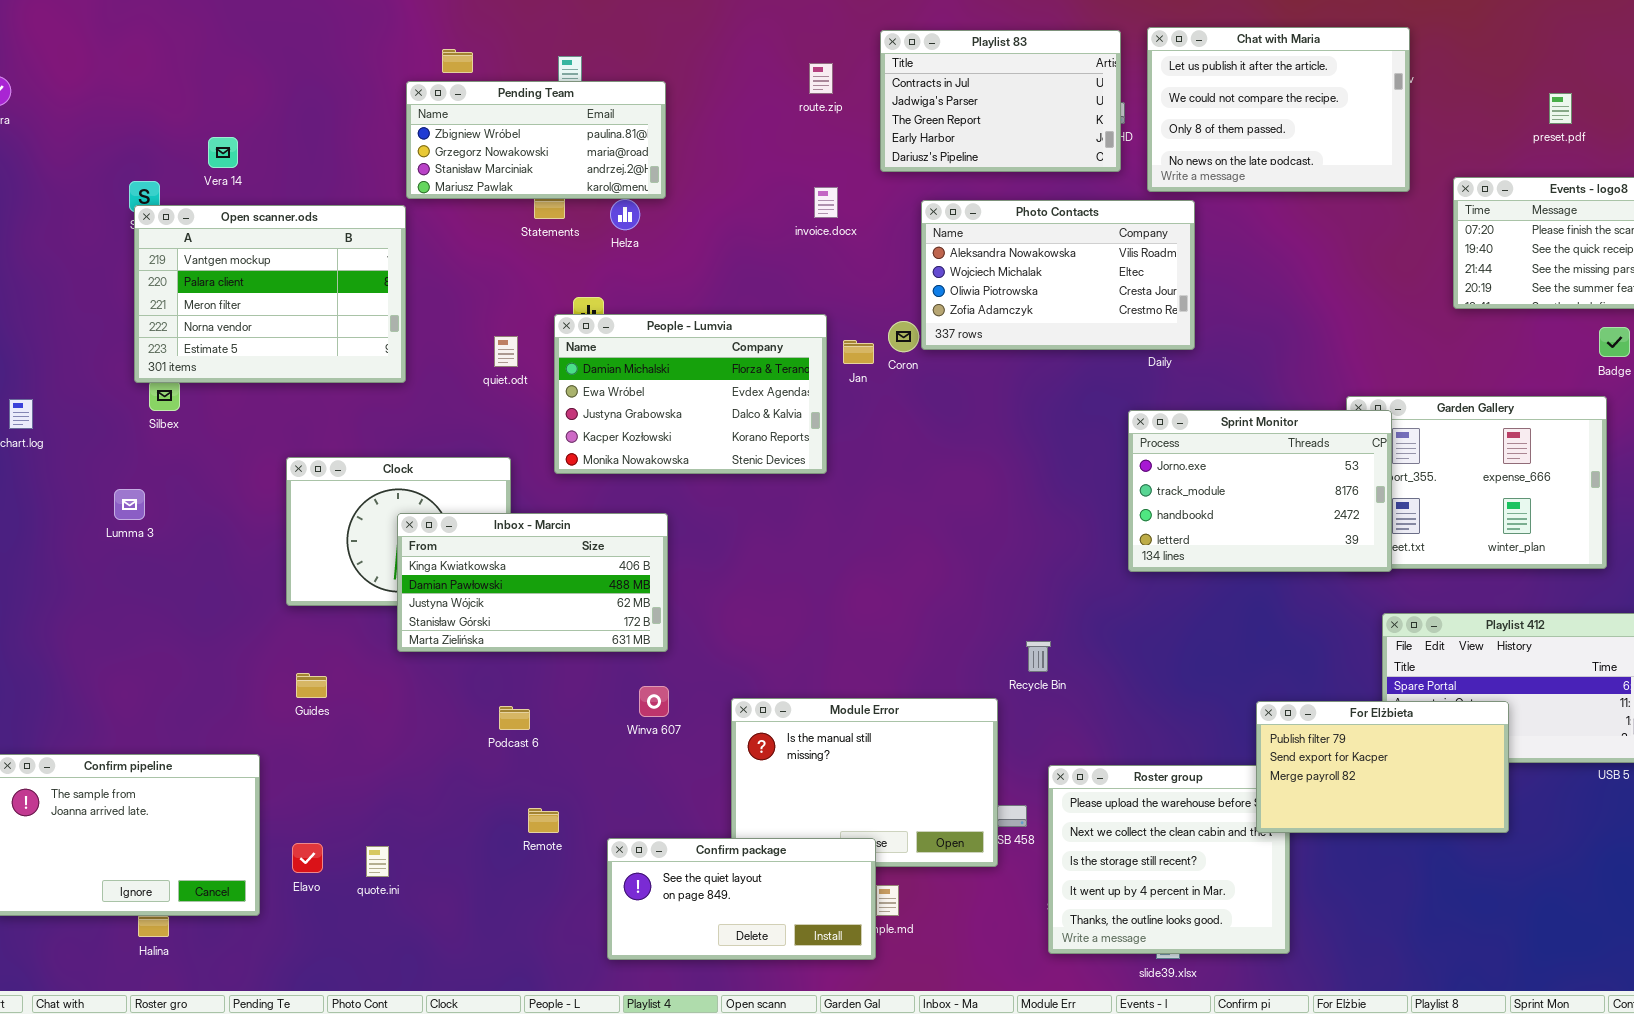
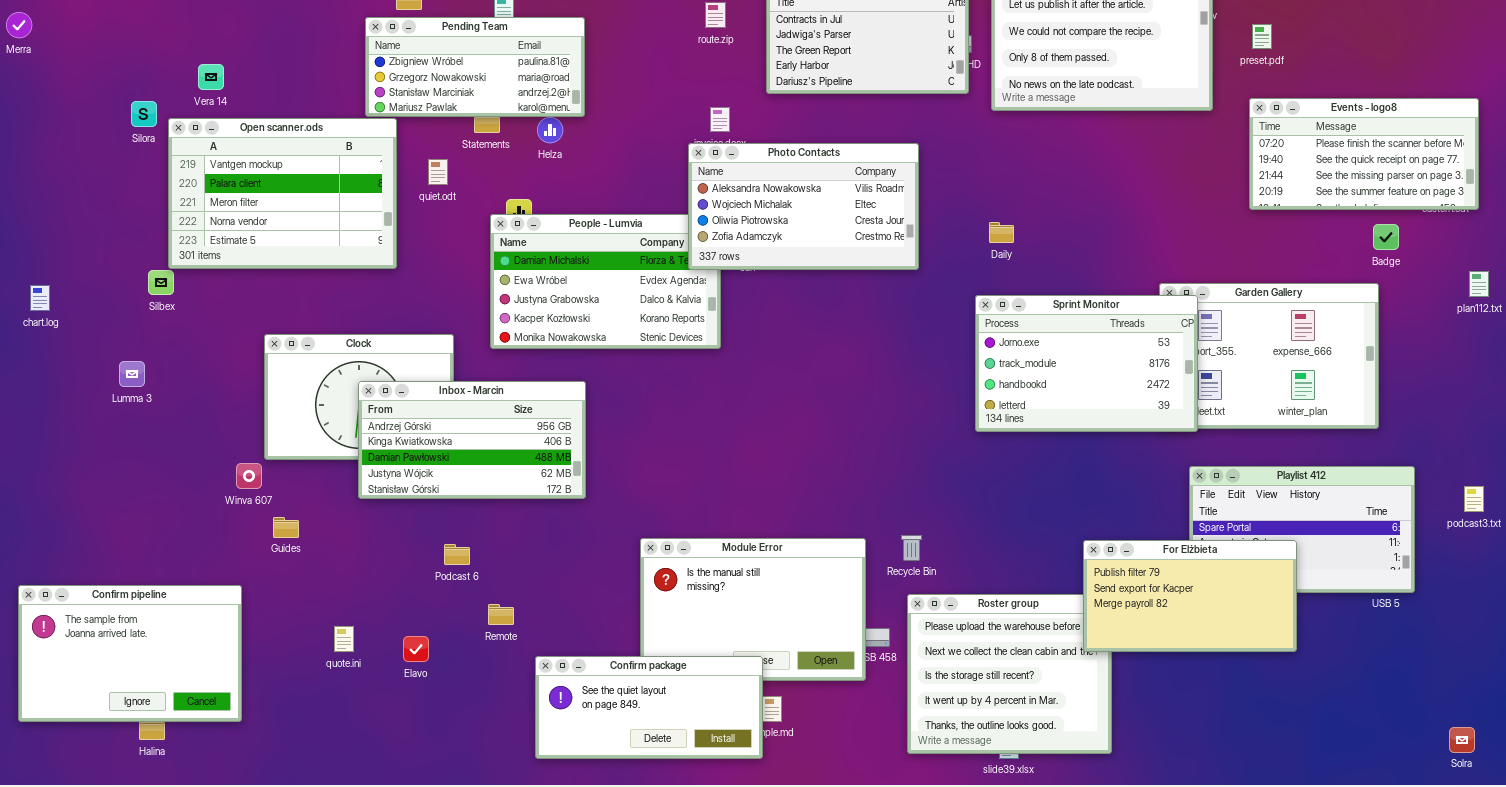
preset.pdf: [1549,93,1572,124] -> [1252,24,1272,49], moved
Photo Contacts: [921,200,1195,350] -> [688,143,919,270], moved
Open scanner.ods: [134,205,406,383] -> [168,118,397,269], moved
quiet.odt: [494,336,518,367] -> [428,159,448,185], moved
Inbox - Marcin: [397,513,668,652] -> [358,381,586,499], scrolled up 1 row
Recycle Bin: [1026,641,1051,672] -> [901,535,922,561], moved
Winva 607: [639,686,669,717] -> [236,463,262,489], moved
Remote: [528,808,559,833] -> [488,604,514,625], moved
Elavo: [292,843,323,873] -> [403,636,429,662], moved
quote.ini: [366,846,389,877] -> [334,626,354,652], moved

